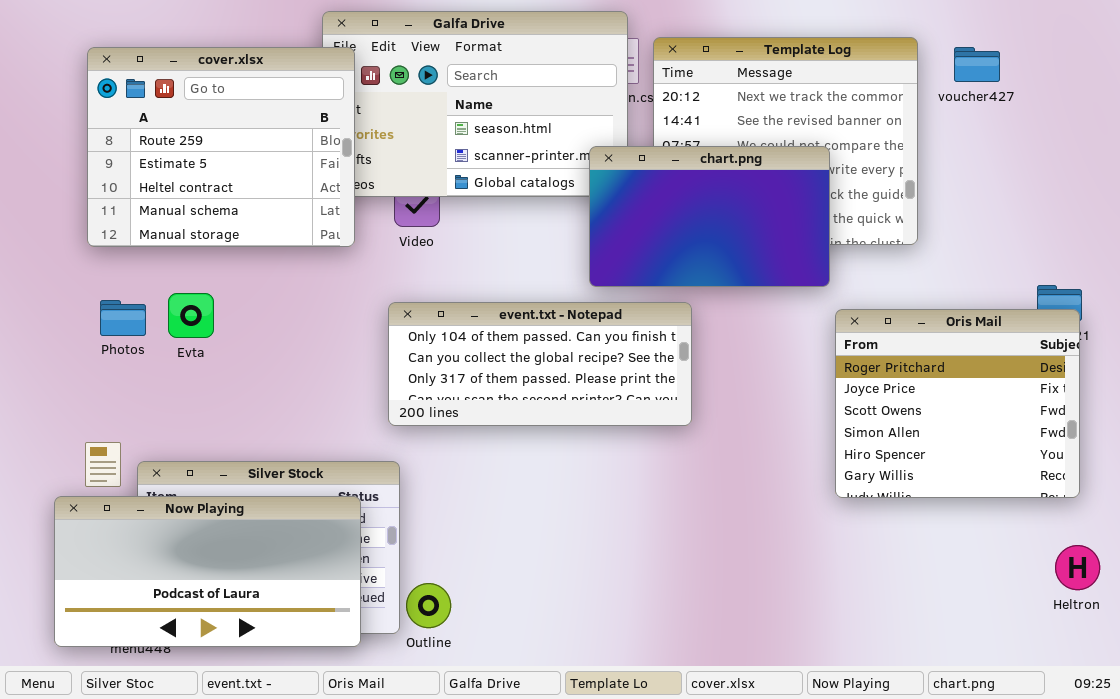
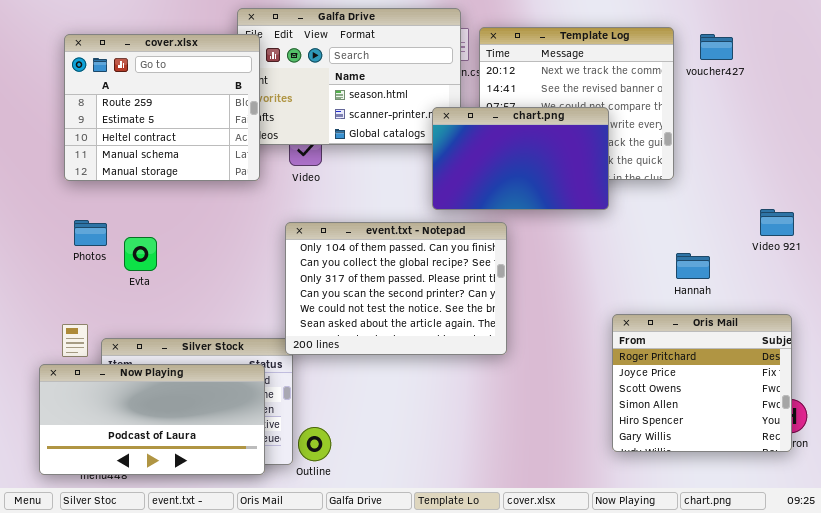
Evta: [168,293,214,338] -> [124,237,157,271], moved
event.txt - Notepad: [388,302,692,426] -> [285,222,507,355], resized
Oris Mail: [835,309,1080,498] -> [612,314,792,452], moved

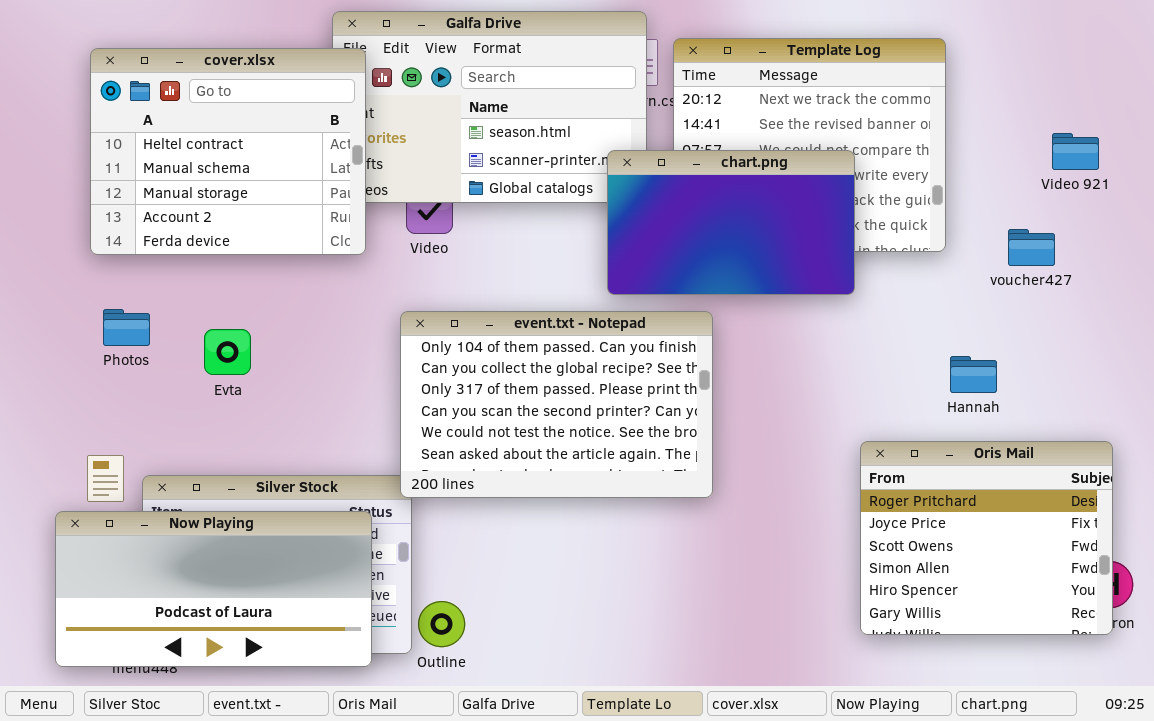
cover.xlsx: [64,34,260,181] -> [90,48,366,255], scrolled down 2 rows
voucher427: [700,34,733,60] -> [1008,229,1055,266], moved
Video 921: [760,209,794,236] -> [1052,133,1099,170], moved
Evta: [124,237,157,271] -> [204,329,251,375], moved

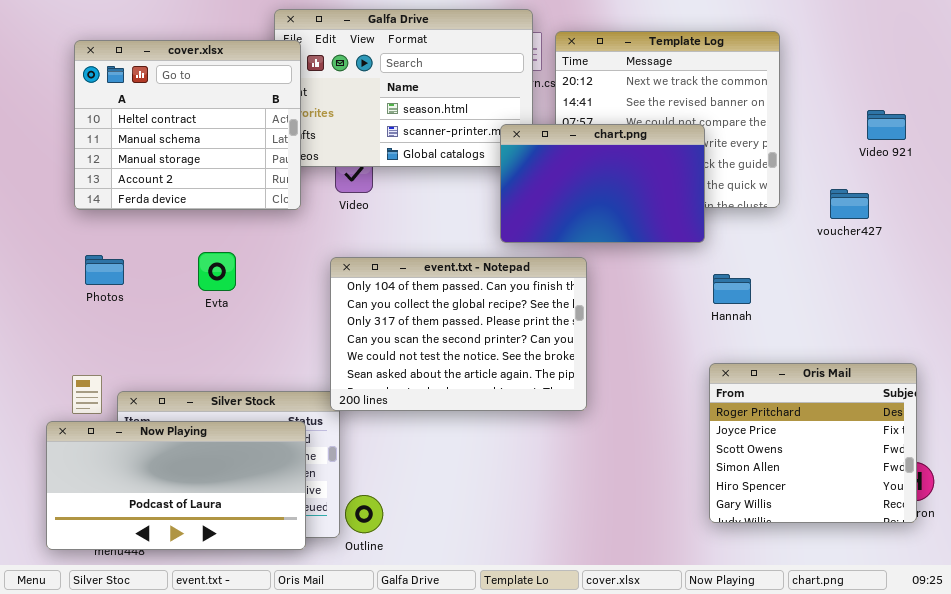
Evta: [204,329,251,375] -> [198,252,236,291], moved
Hannah: [950,356,997,393] -> [713,274,751,304], moved

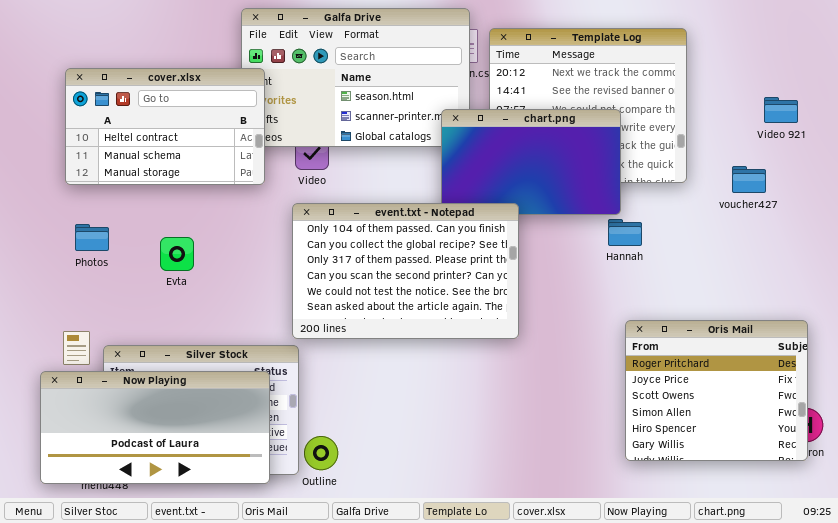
cover.xlsx: [74,40,301,210] -> [65,68,265,185], resized
Evta: [198,252,236,291] -> [160,237,194,271], moved
event.txt - Notepad: [330,257,587,411] -> [292,203,519,339], moved
Hannah: [713,274,751,304] -> [608,219,642,246], moved

